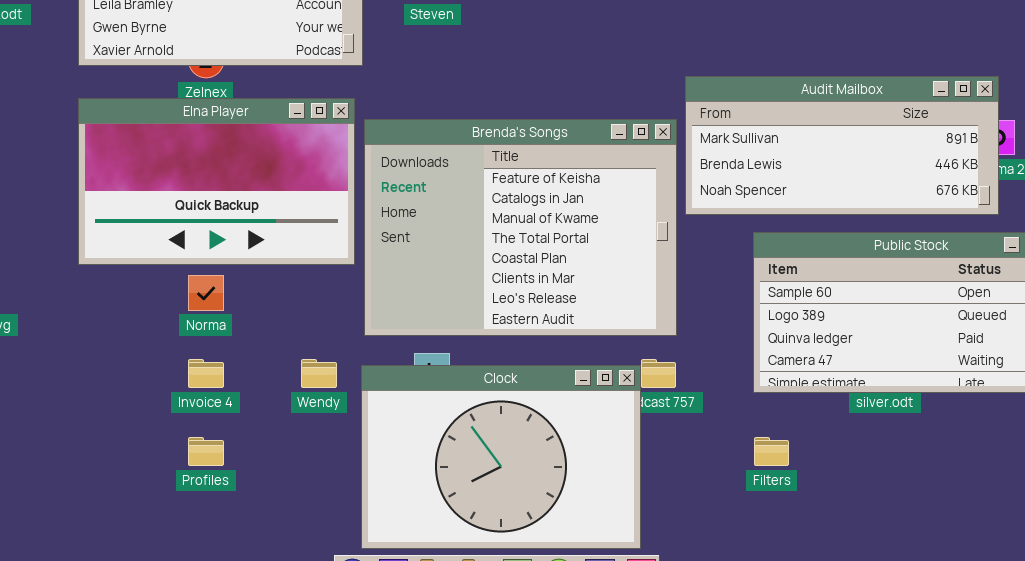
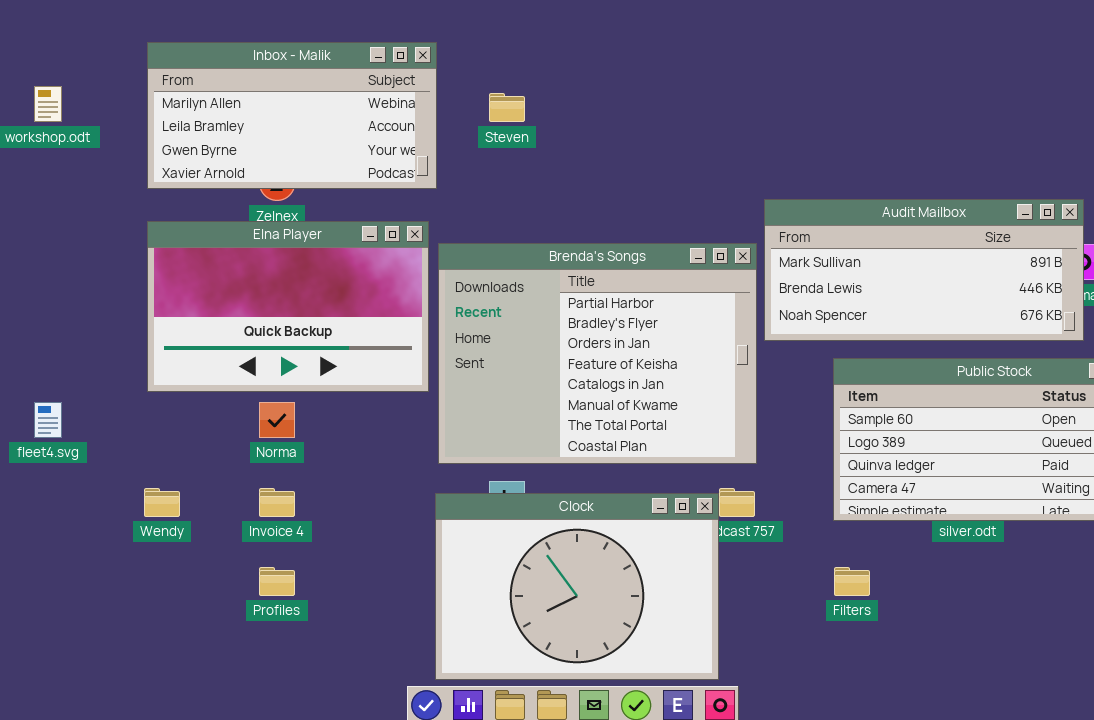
Brenda's Songs: [364,119,677,336] -> [438,243,757,464], scrolled up 3 rows
Wendy: [301,359,337,388] -> [144,488,180,517], moved

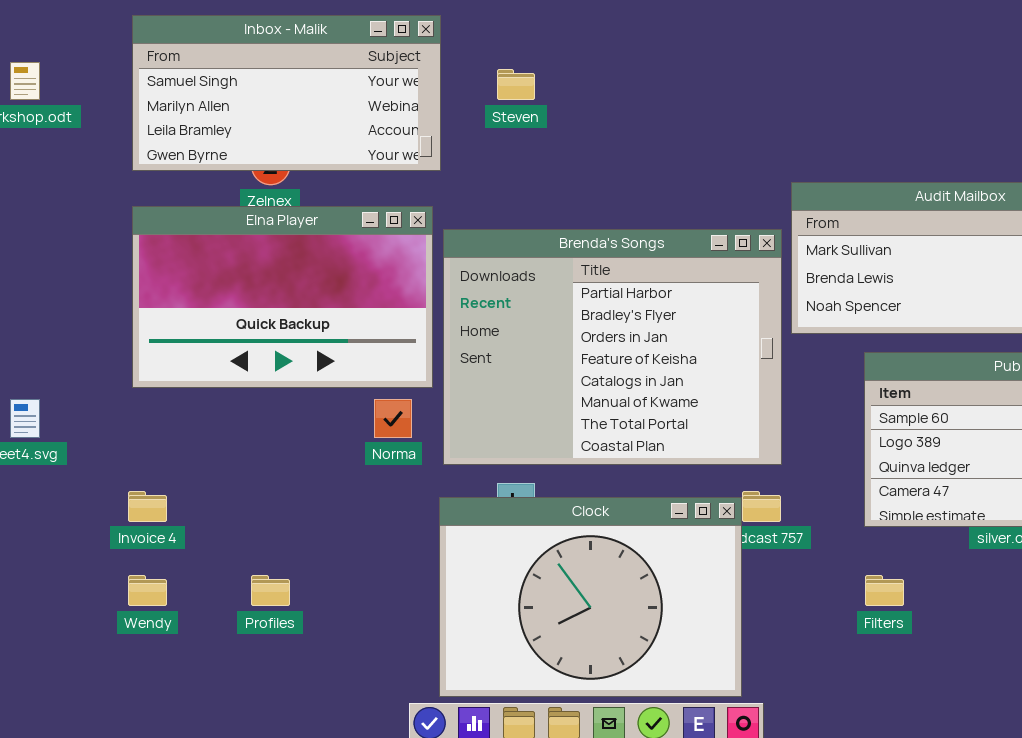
Inbox - Malik: [147,42,437,189] -> [132,15,441,171], scrolled up 1 row
Norma: [259,402,295,438] -> [374,399,412,438], moved
Wendy: [144,488,180,517] -> [128,575,167,606], moved
Invoice 4: [259,488,295,517] -> [128,491,167,522], moved

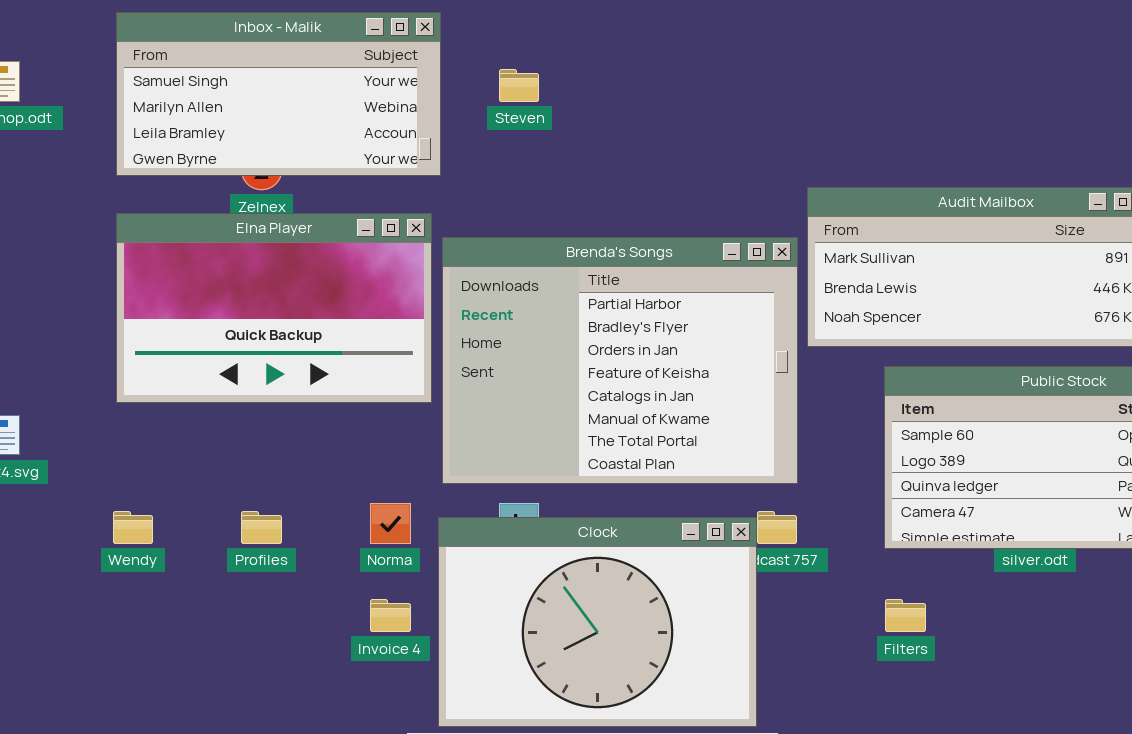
Norma: [374,399,412,438] -> [370,503,411,544], moved
Invoice 4: [128,491,167,522] -> [370,599,411,632], moved
Wendy: [128,575,167,606] -> [113,511,153,544], moved
Profiles: [251,575,290,606] -> [241,511,282,544], moved

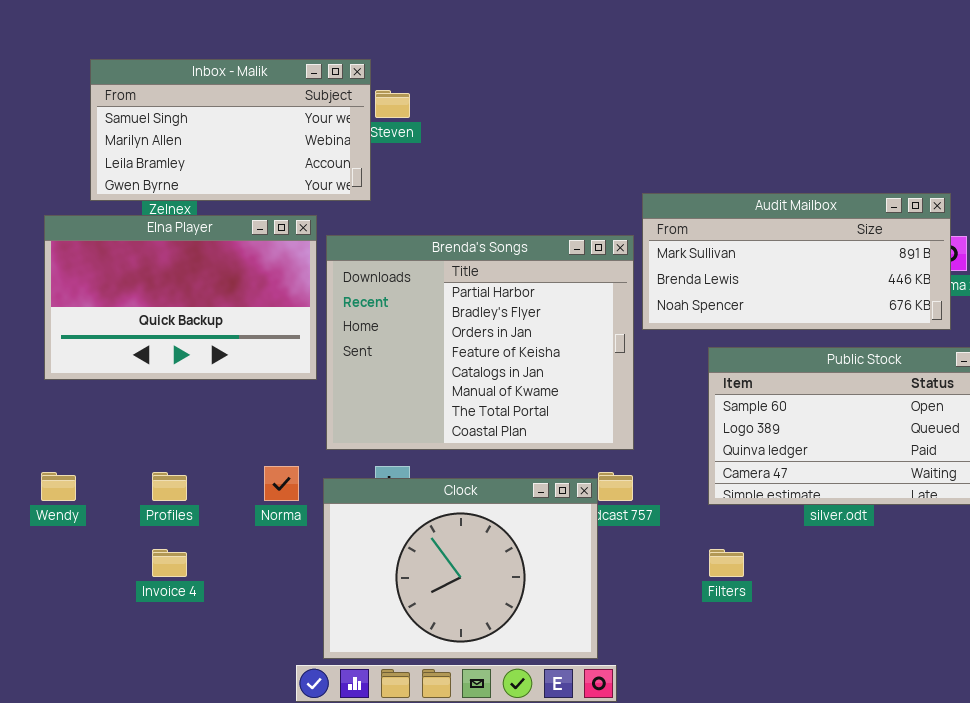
Inbox - Malik: [116,12,441,176] -> [90,59,371,201], moved
Invoice 4: [370,599,411,632] -> [152,549,187,577], moved

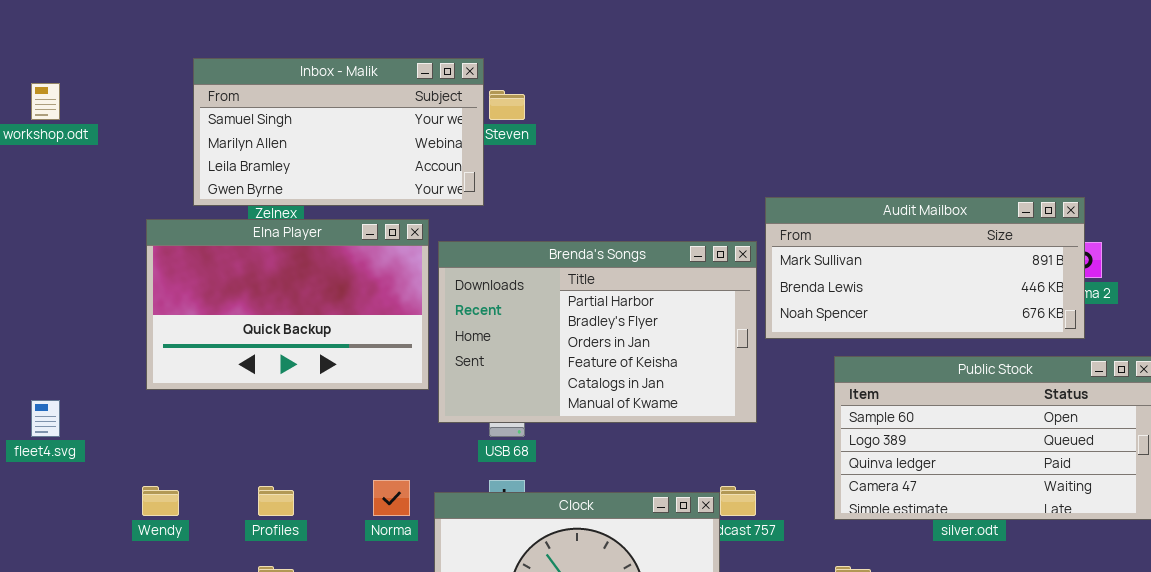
Brenda's Songs: [326,235,634,450] -> [438,241,757,423], resized

